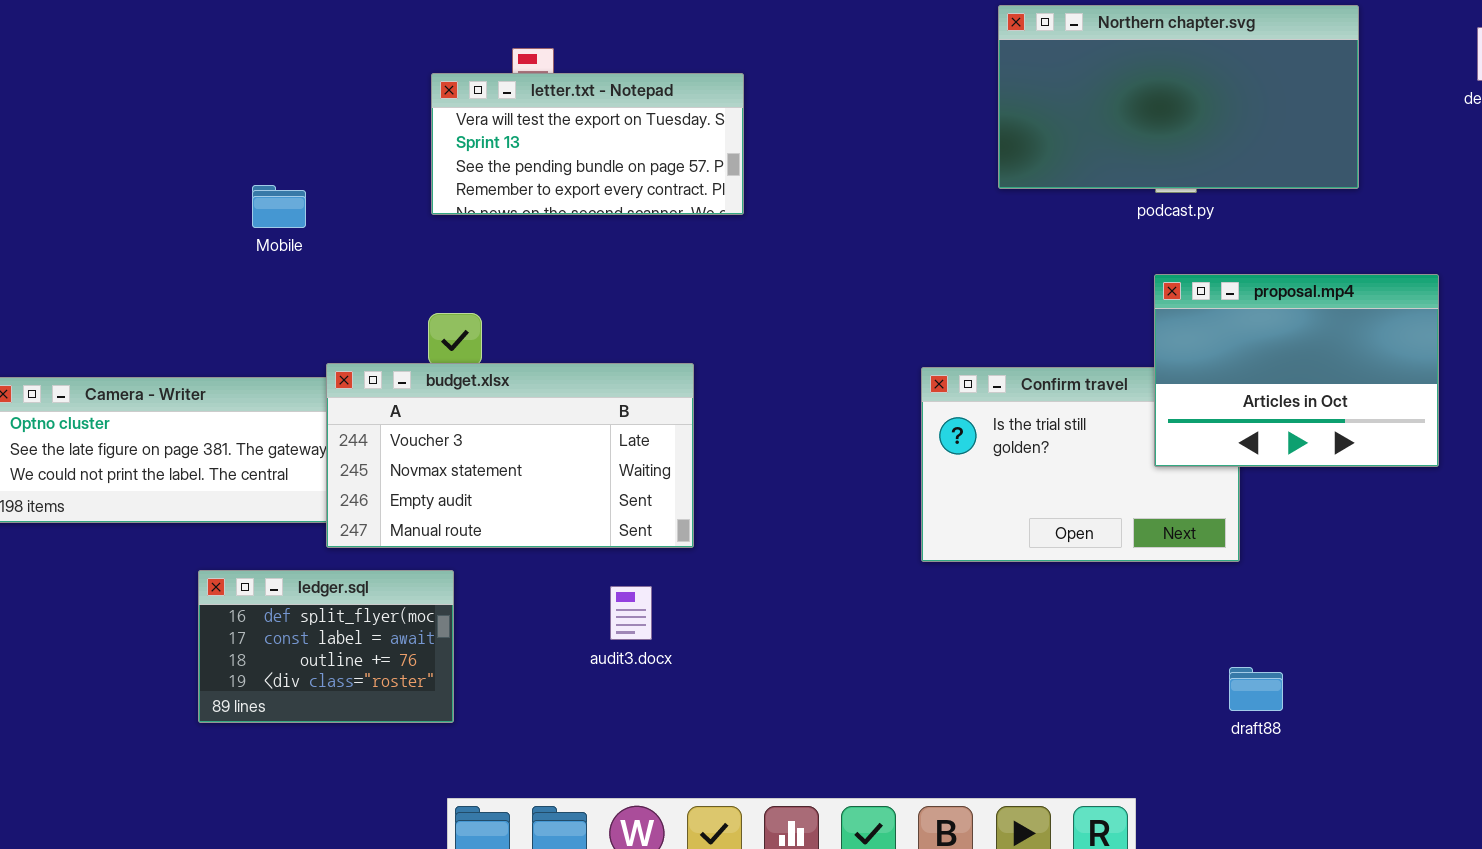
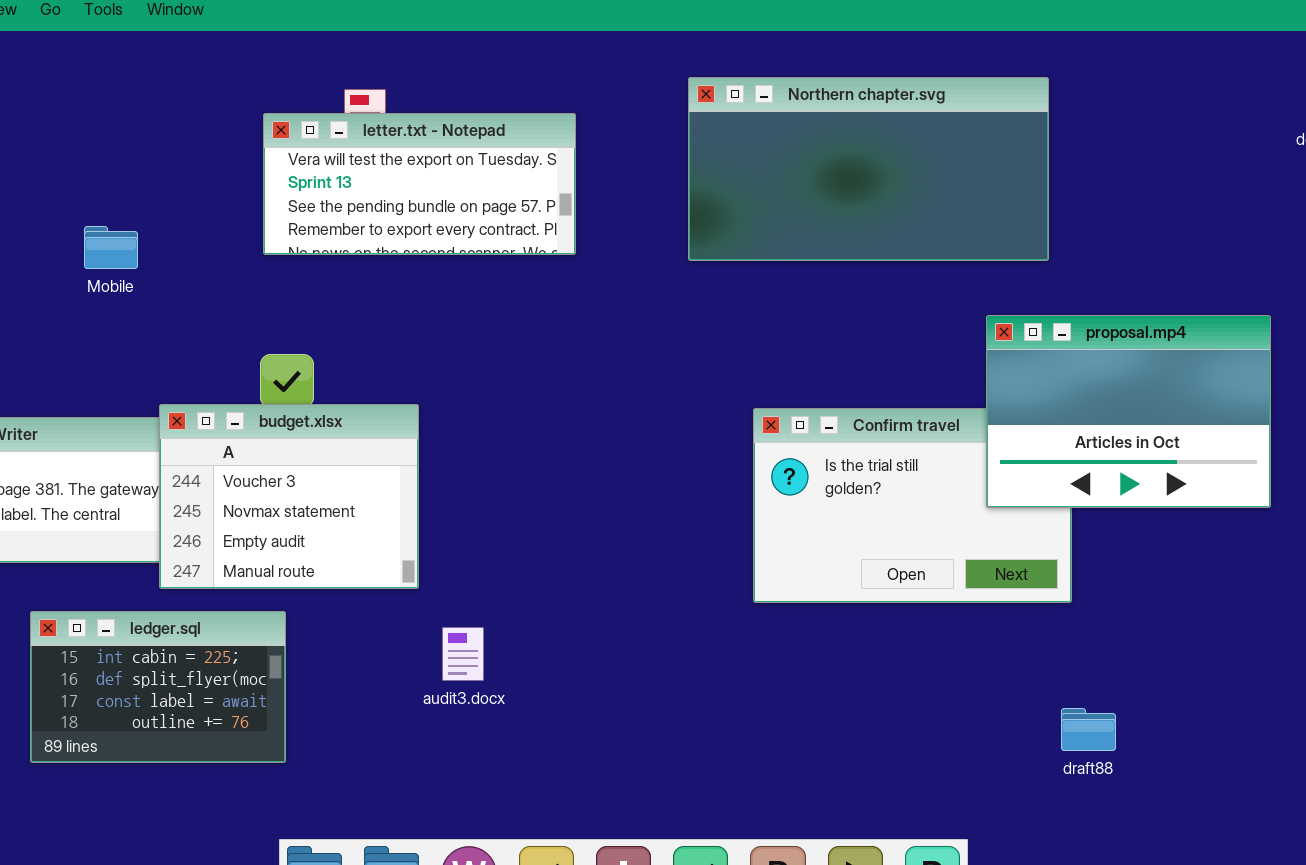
Northern chapter.svg: [998,5,1359,189] -> [688,77,1049,261], moved
budget.xlsx: [326,363,694,548] -> [159,404,419,589], resized
ledger.sql: [198,570,454,723] -> [30,611,286,763], scrolled up 1 row

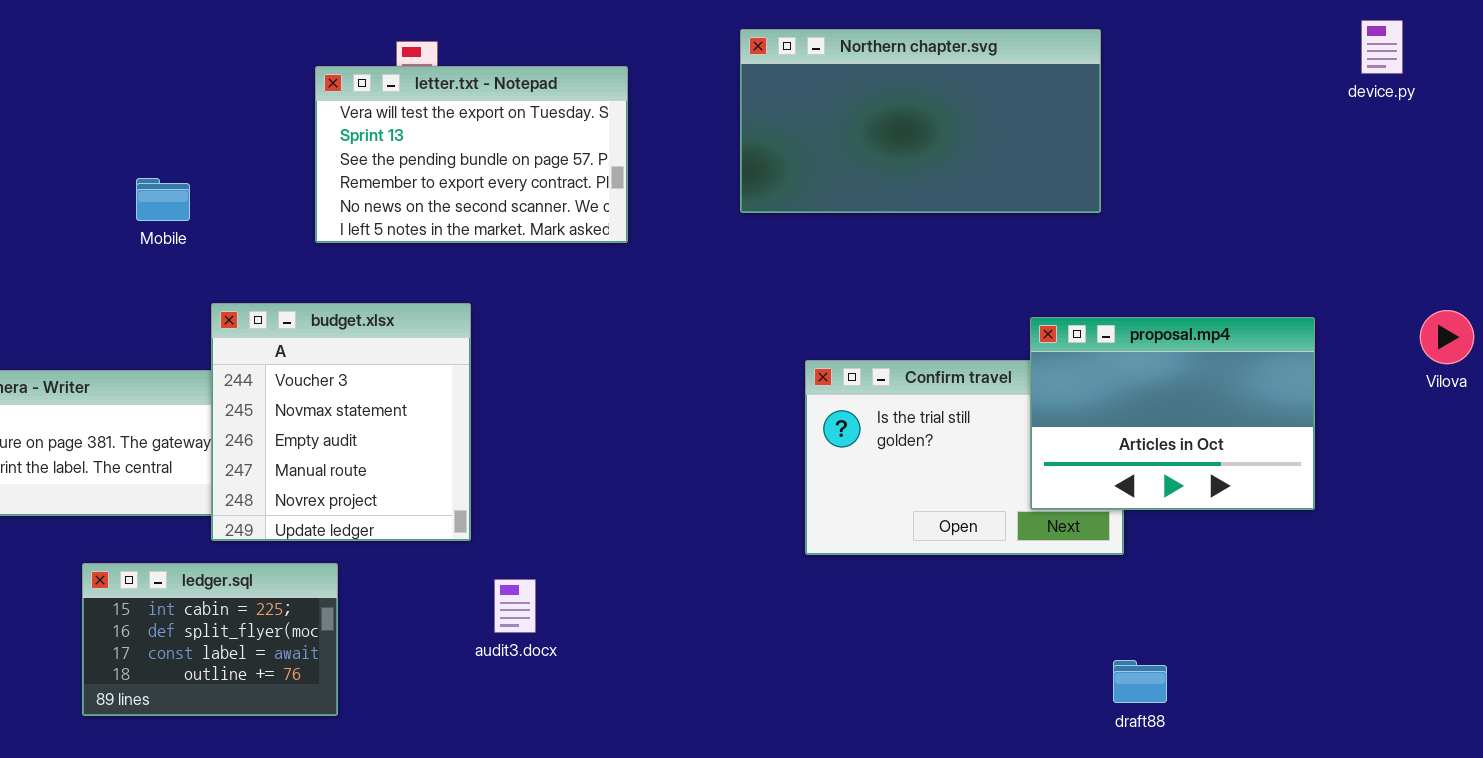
letter.txt - Notepad: [263,113,576,255] -> [315,66,628,243], resized
proposal.mp4: [986,315,1271,508] -> [1030,317,1315,510], moved
budget.xlsx: [159,404,419,589] -> [211,303,471,541], resized

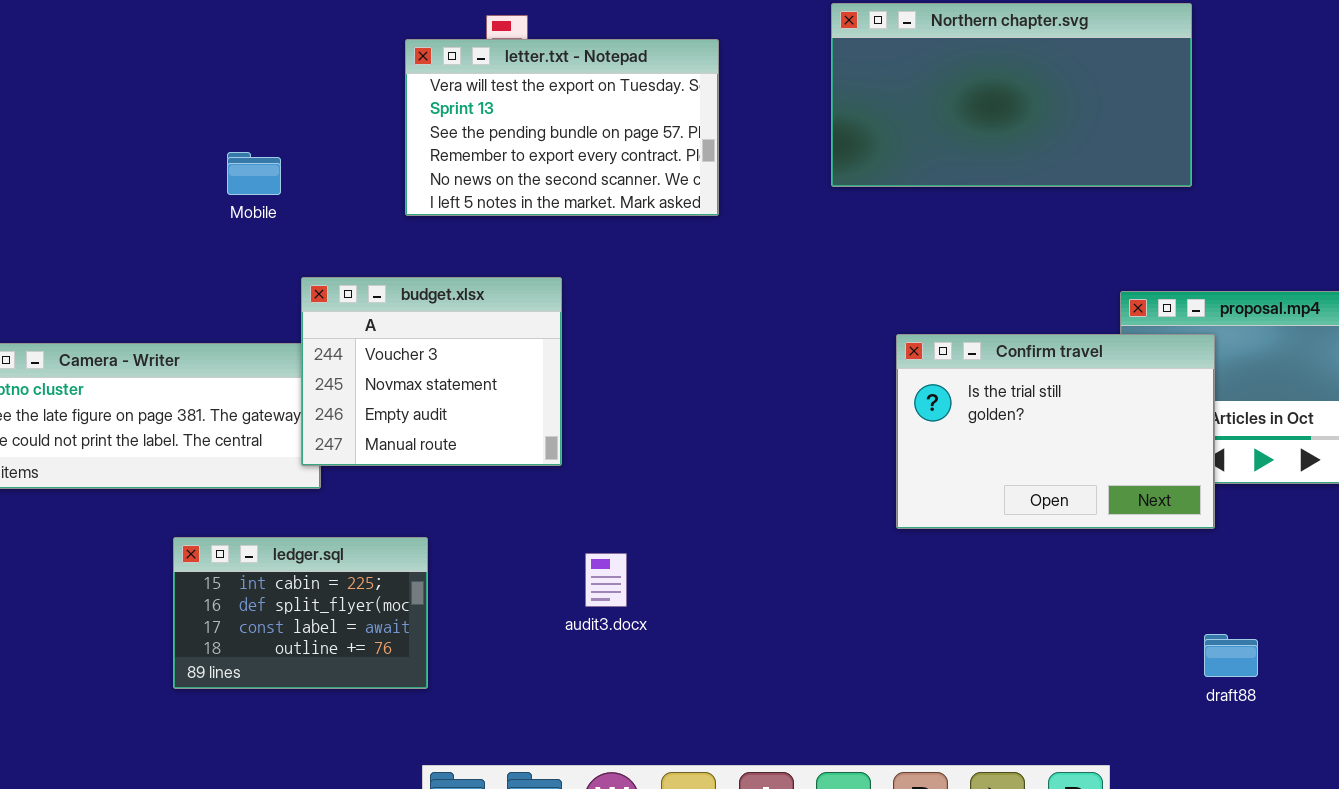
budget.xlsx: [211,303,471,541] -> [301,277,562,466], resized
Confirm travel: [805,360,1124,555] -> [896,334,1215,529], raised

